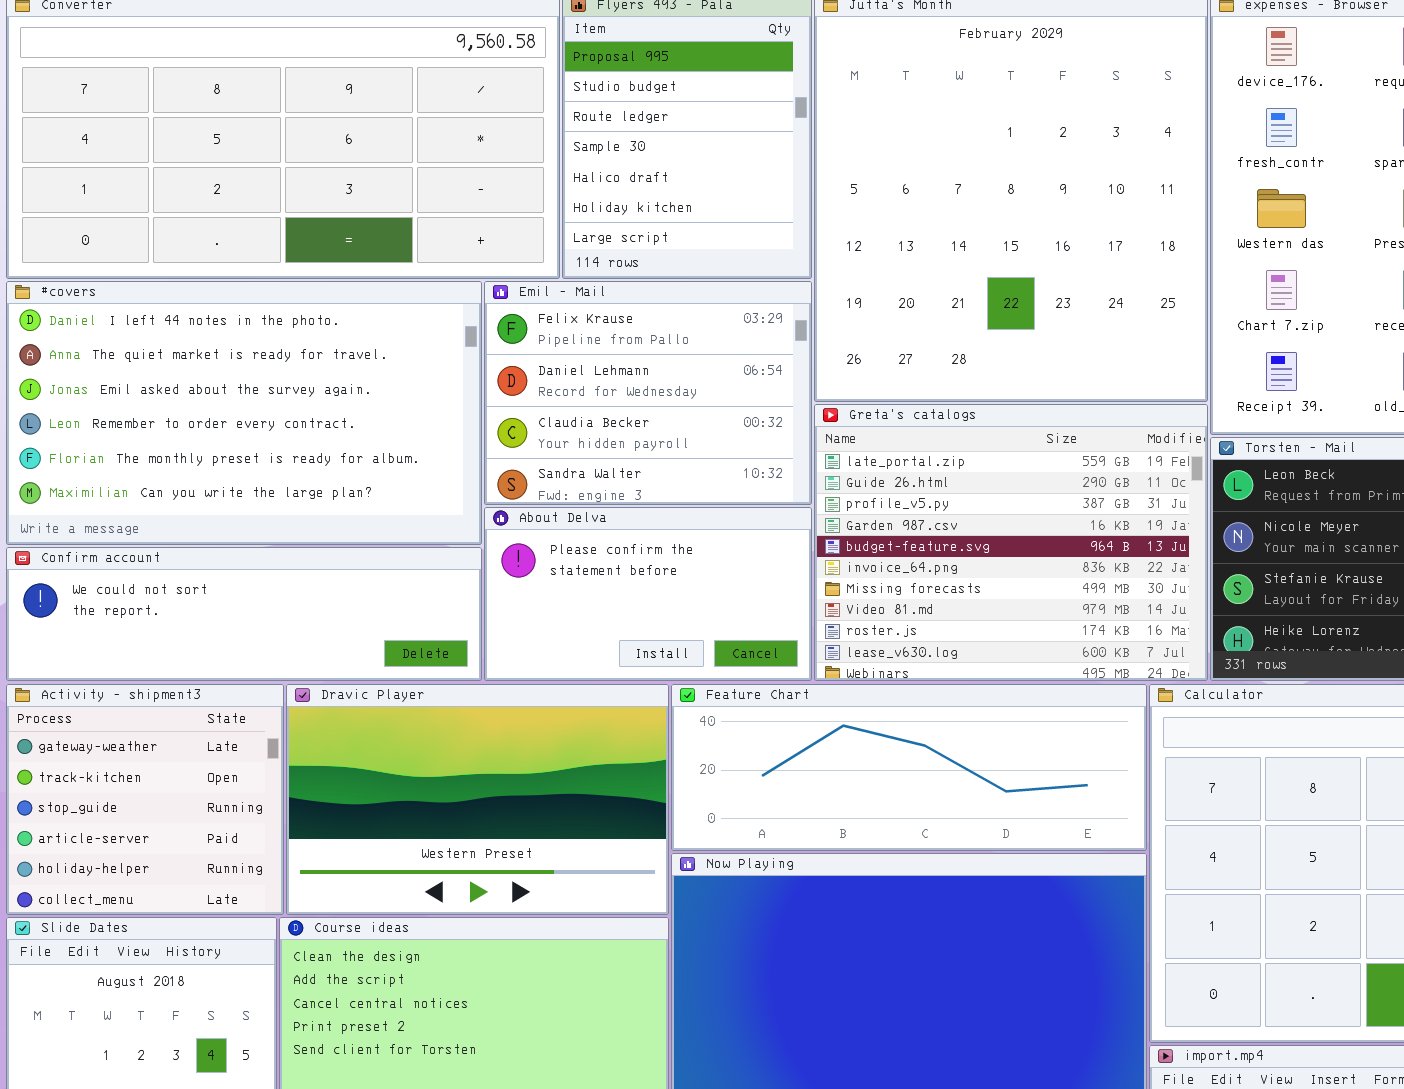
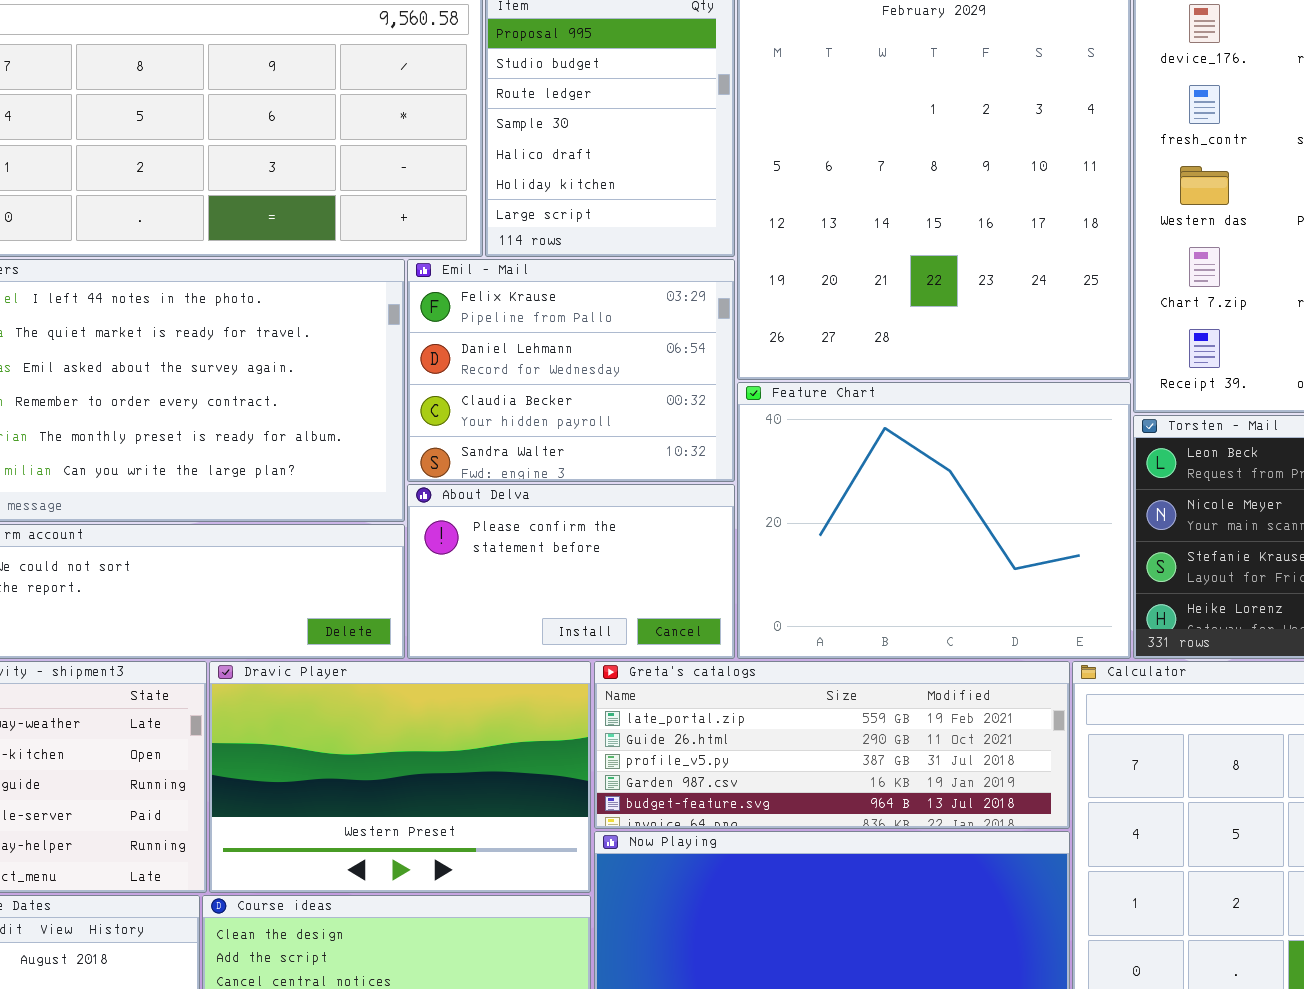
Greta's catalogs: [814,404,1208,681] -> [594,661,1070,829], moved, resized
Feature Chart: [671,684,1147,851] -> [737,382,1131,659], moved, resized

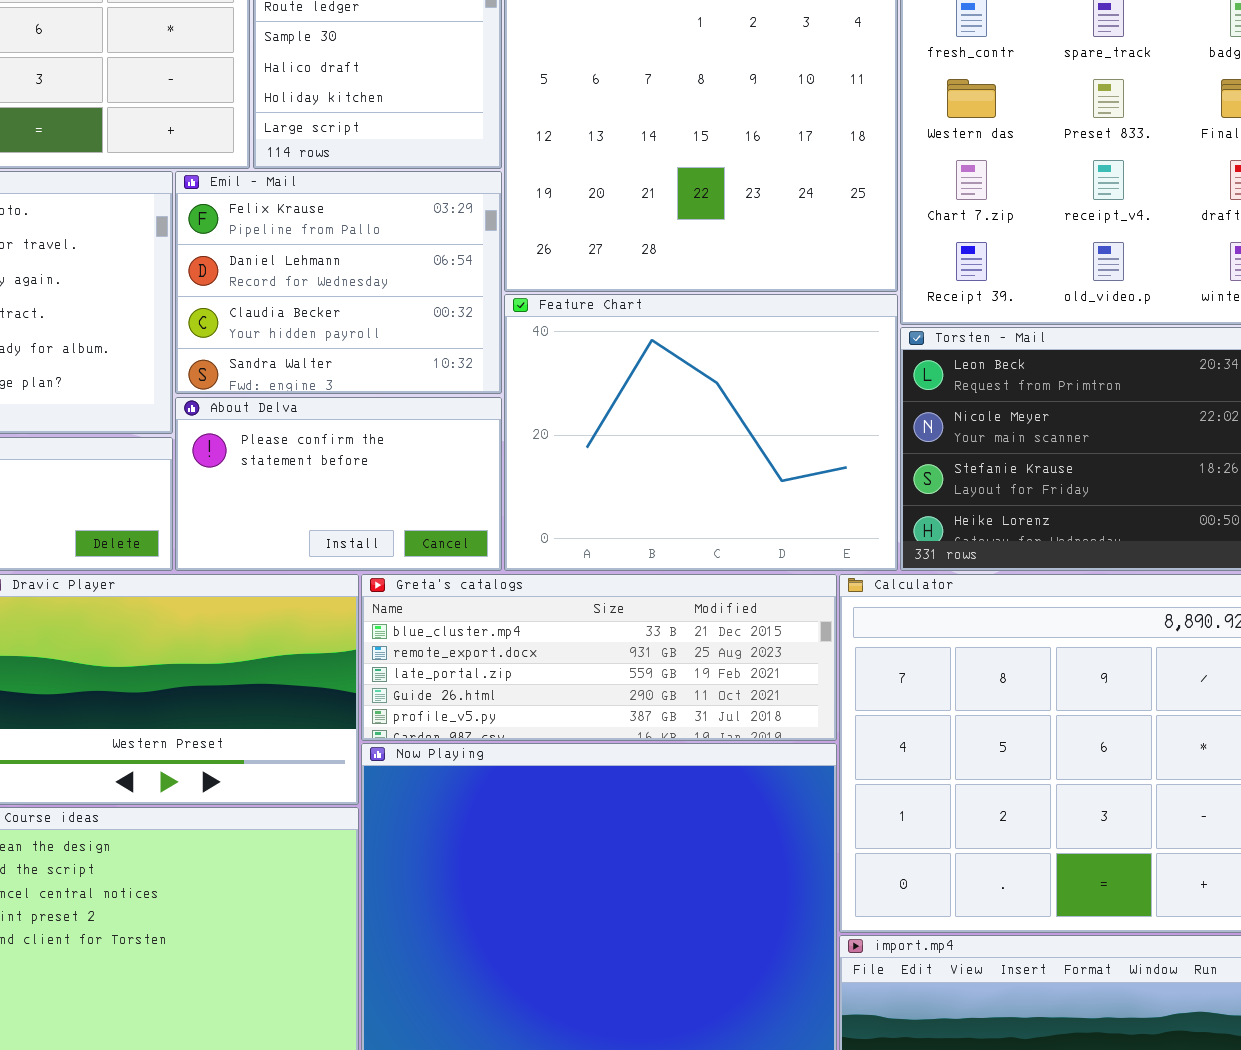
Greta's catalogs: [594,661,1070,829] -> [361,574,837,741], scrolled up 2 rows

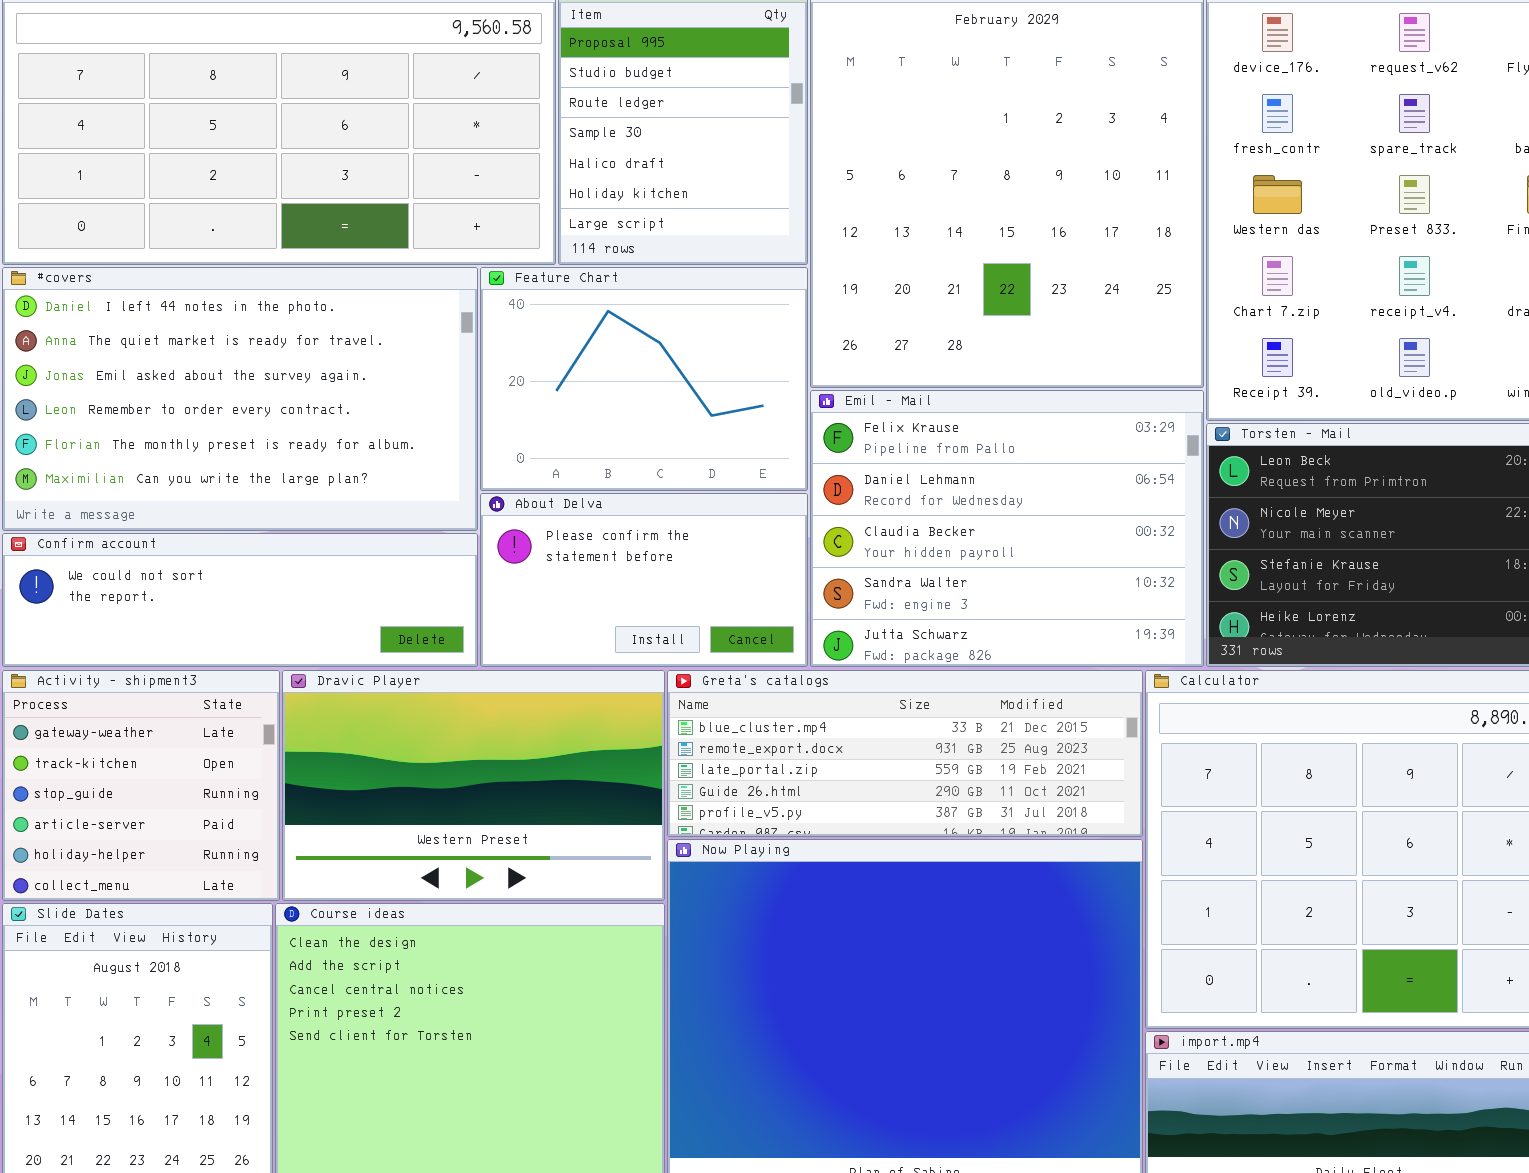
Emil - Mail: [175,171,502,394] -> [810,390,1204,667], moved, resized
Feature Chart: [504,294,898,571] -> [480,267,808,491], moved, resized

